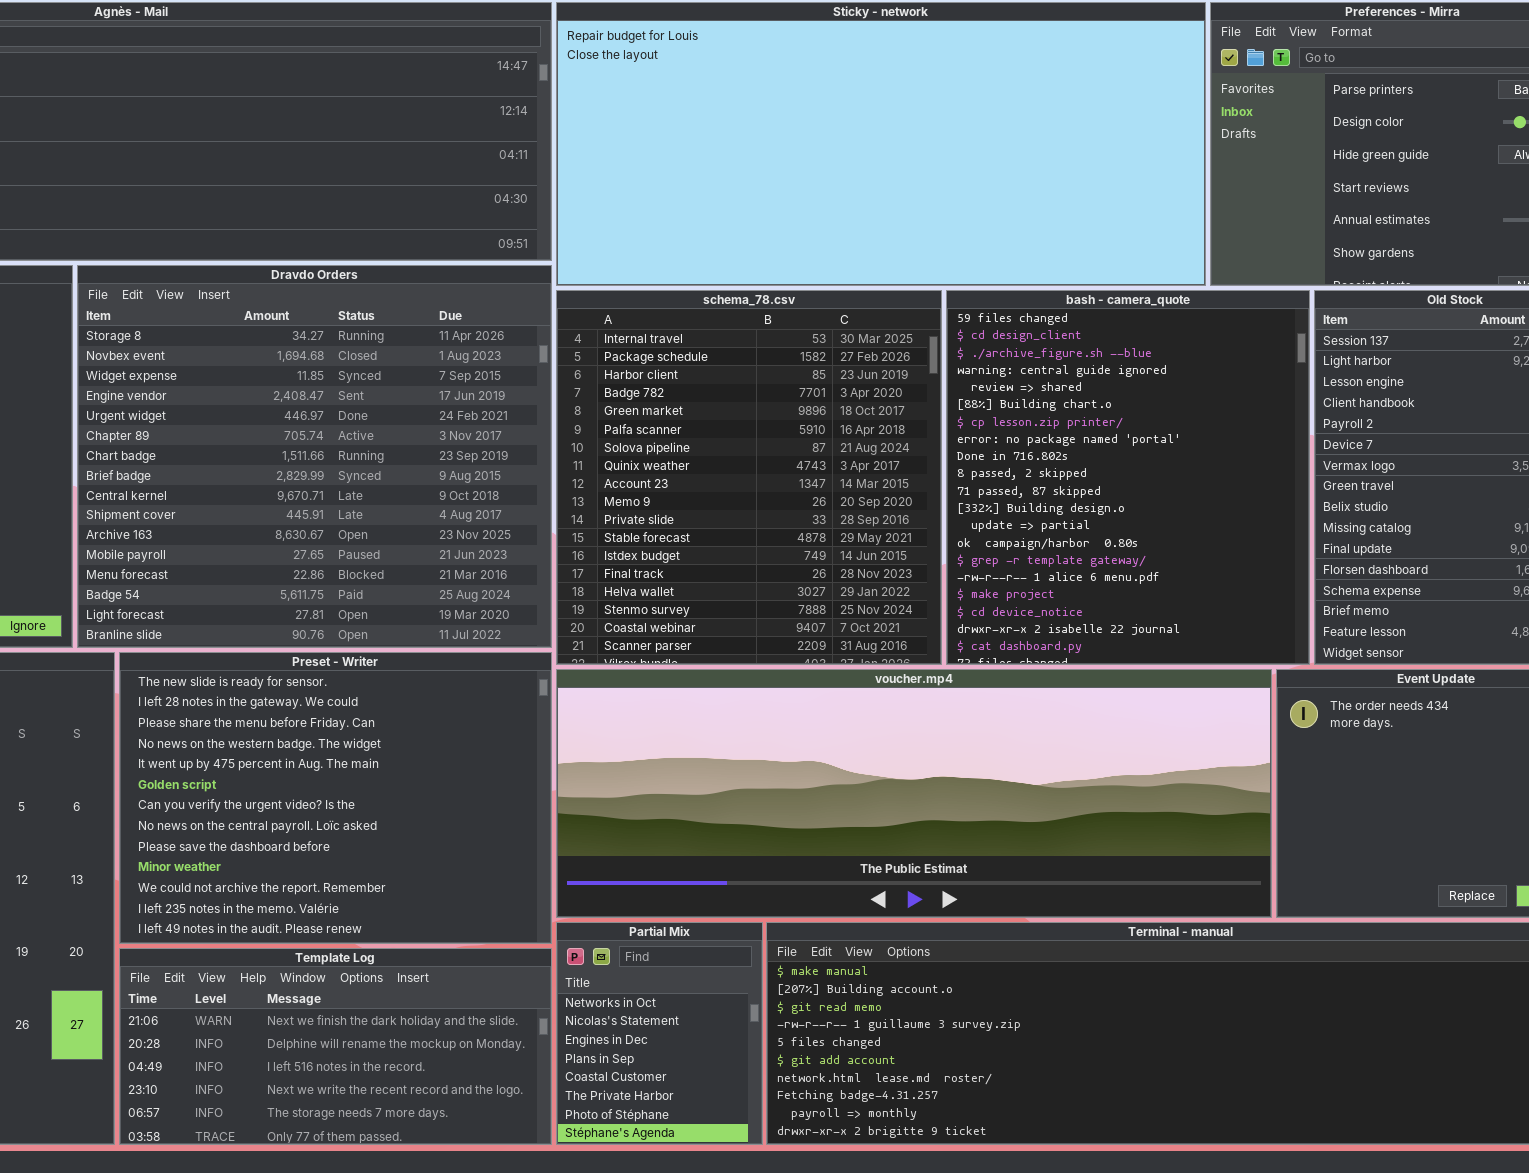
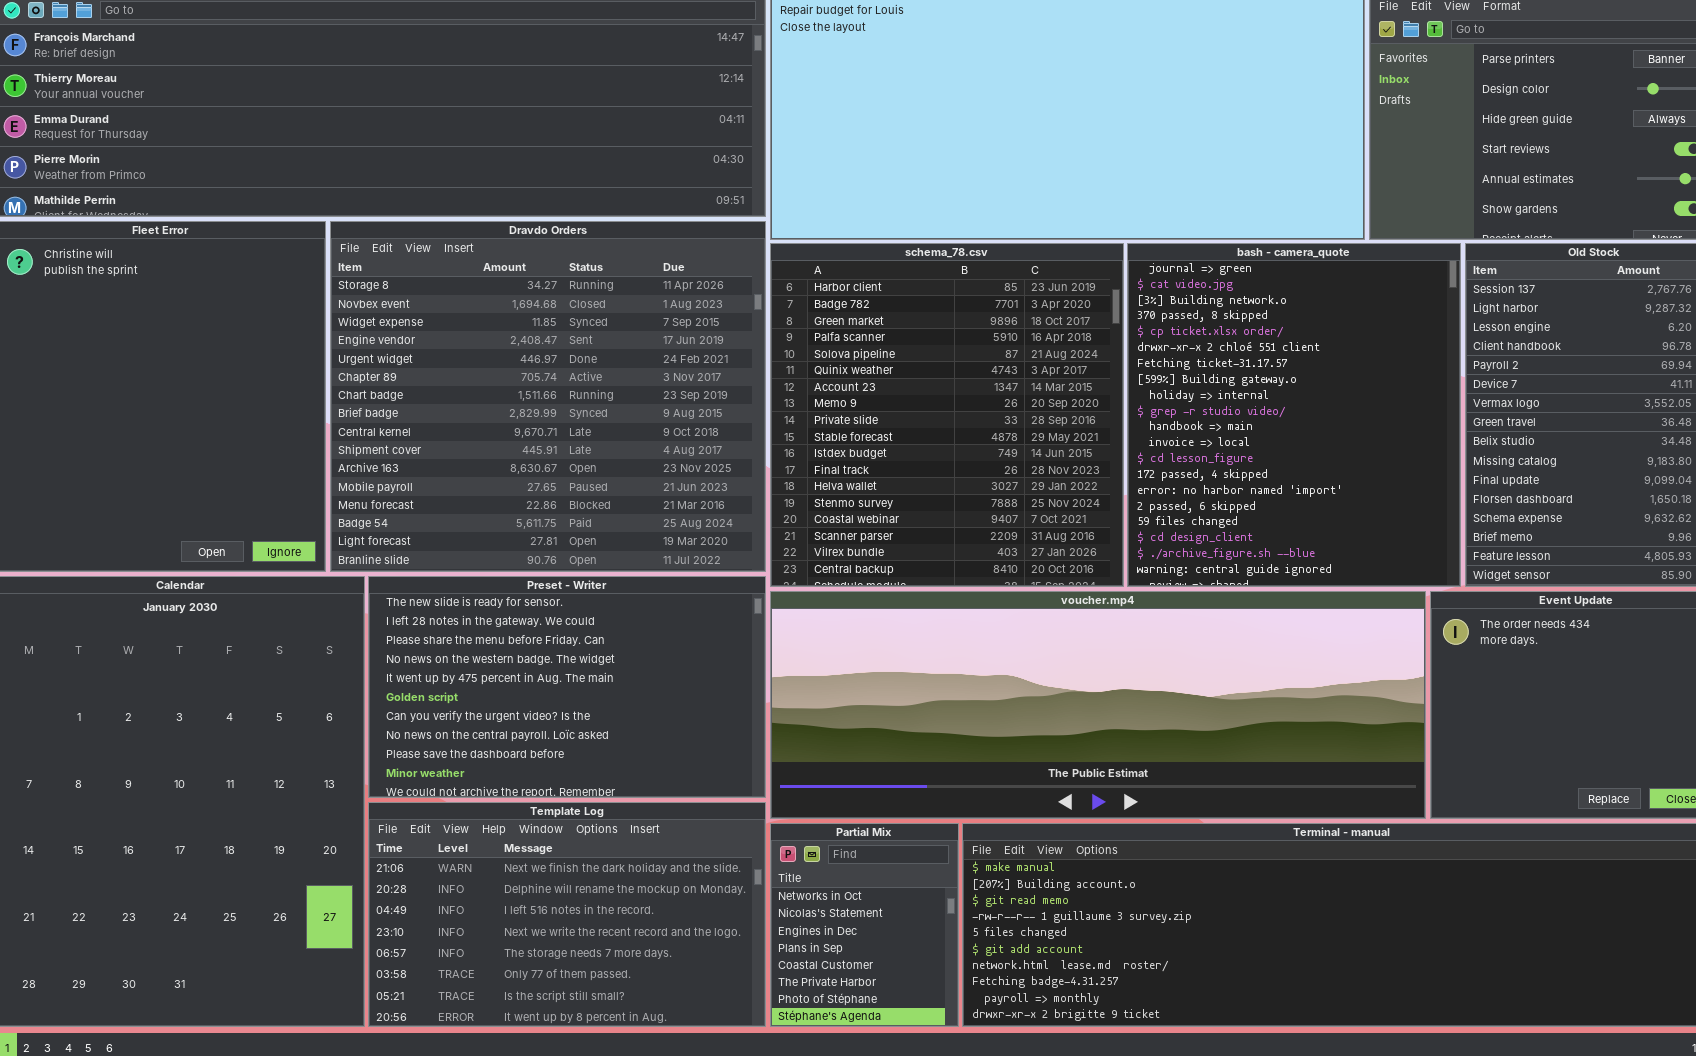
schema_78.csv: [556,290,942,665] -> [770,243,1124,587], scrolled down 2 rows
bash - camera_quote: [946,290,1310,665] -> [1127,243,1461,587], scrolled up 16 rows
Preset - Writer: [119,652,552,944] -> [368,576,766,798], resized
Template Log: [119,948,552,1145] -> [368,802,766,1027], resized

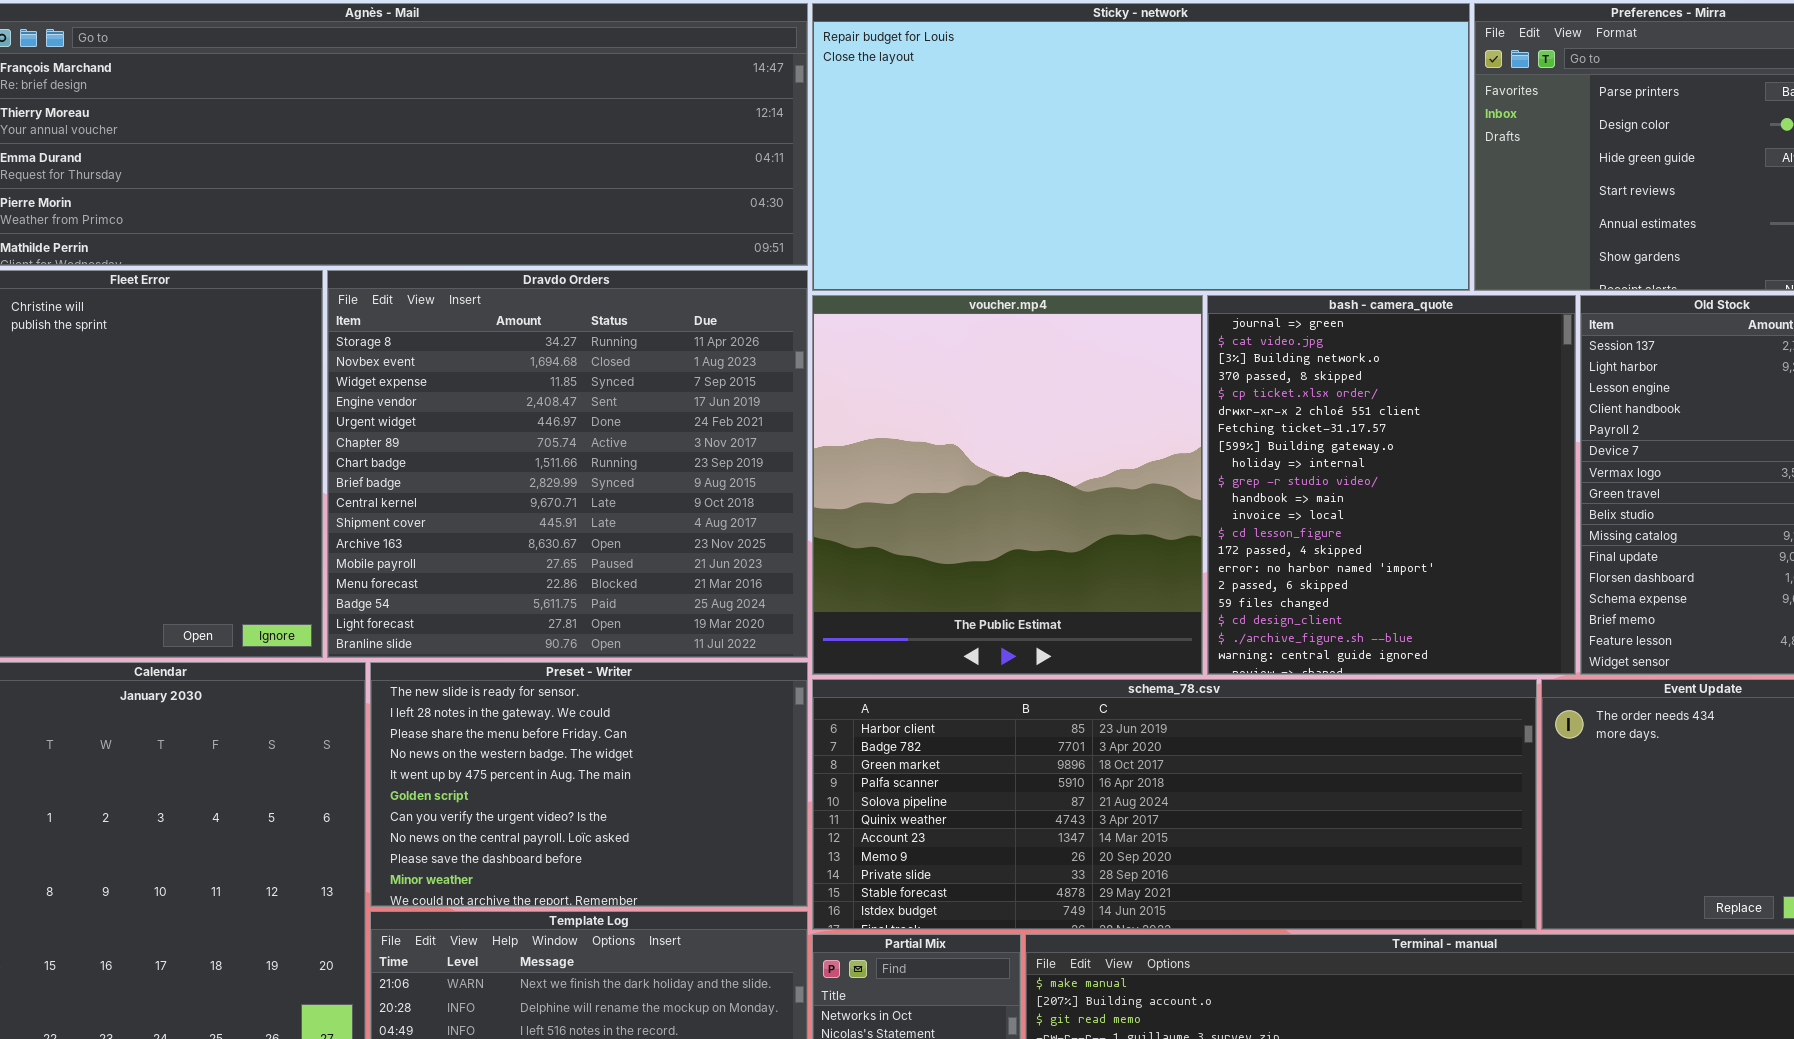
schema_78.csv: [770,243,1124,587] -> [812,679,1537,930], moved, resized
voucher.mp4: [770,591,1426,819] -> [812,295,1203,675], moved, resized

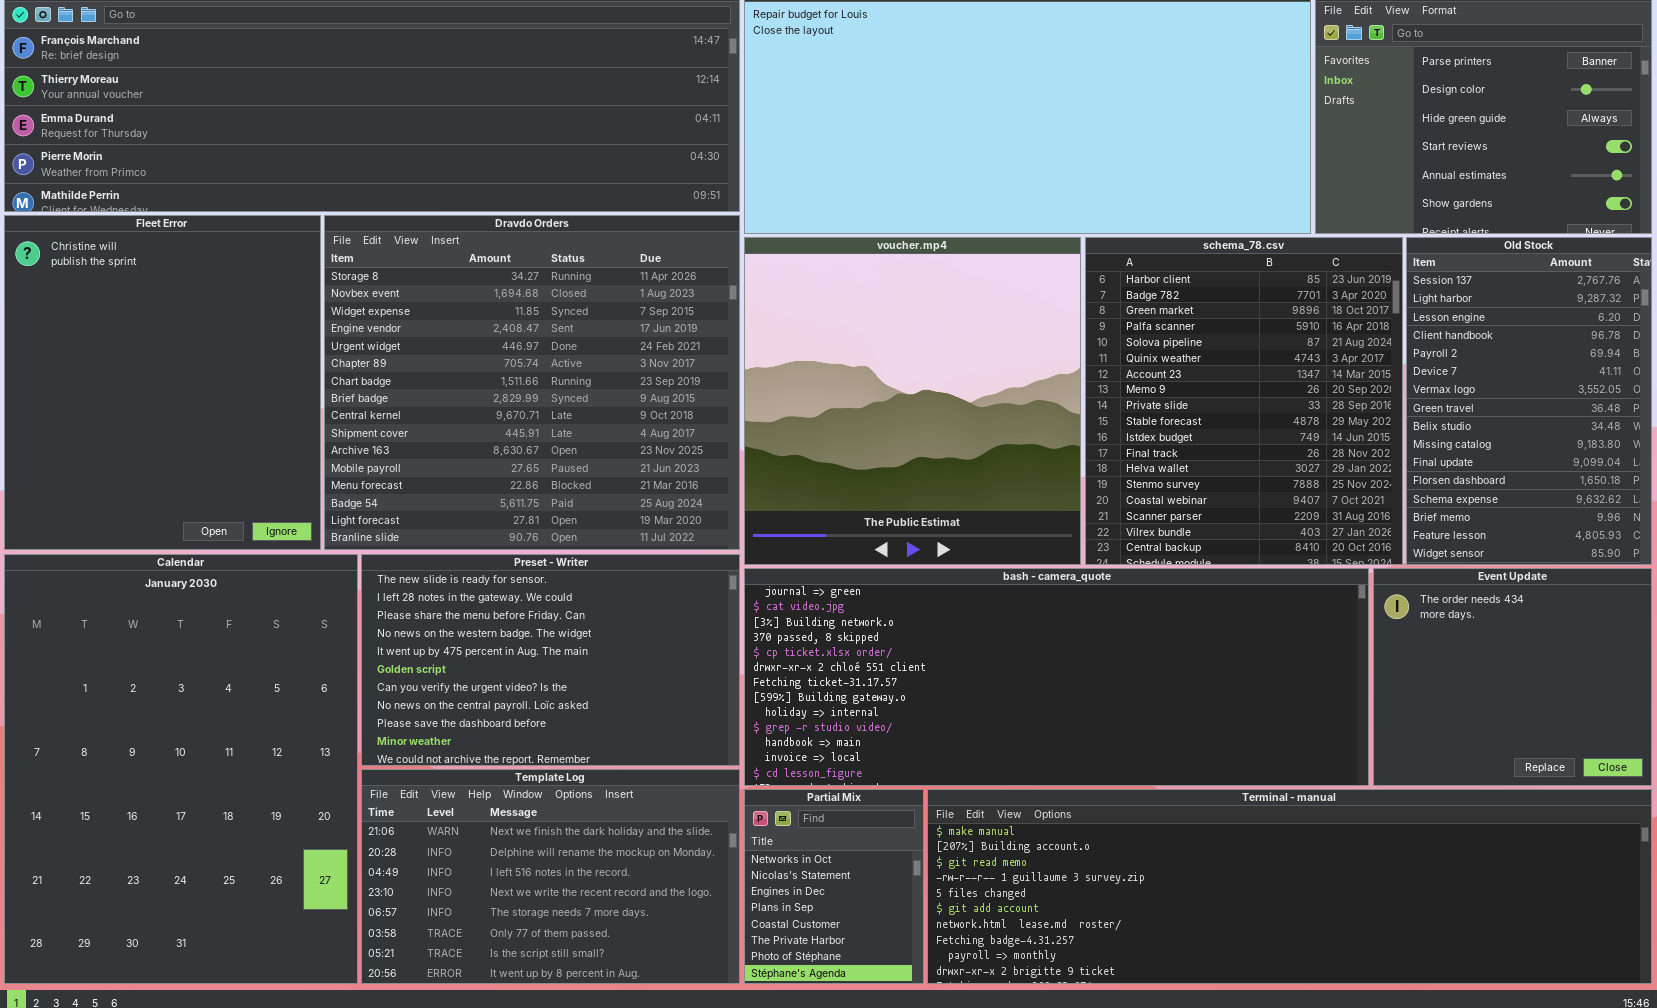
bash - camera_quote: [1207,295,1576,675] -> [744,568,1369,786], moved, resized
schema_78.csv: [812,679,1537,930] -> [1085,237,1403,565], moved, resized

